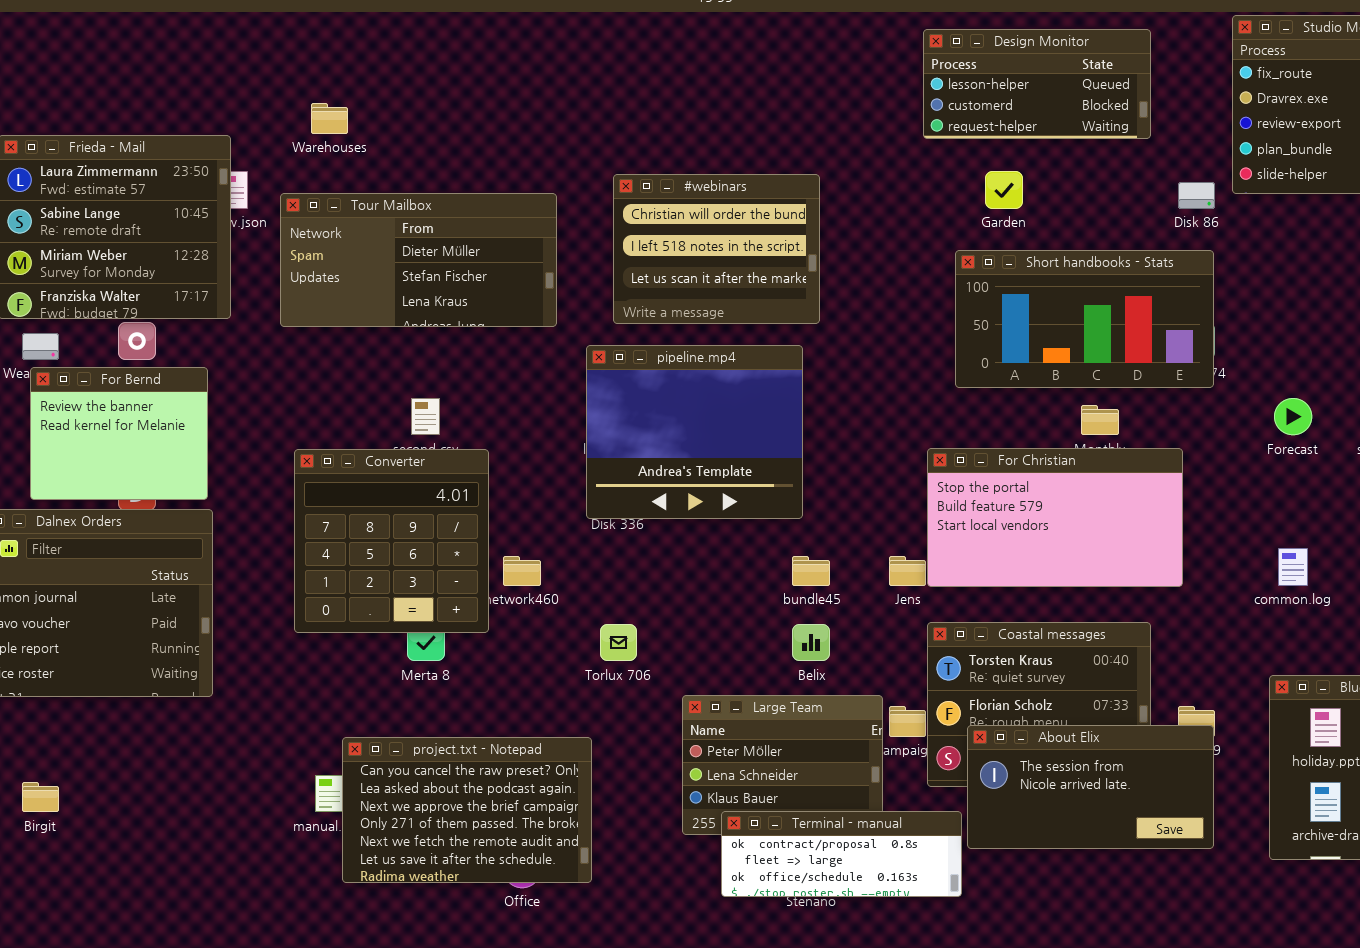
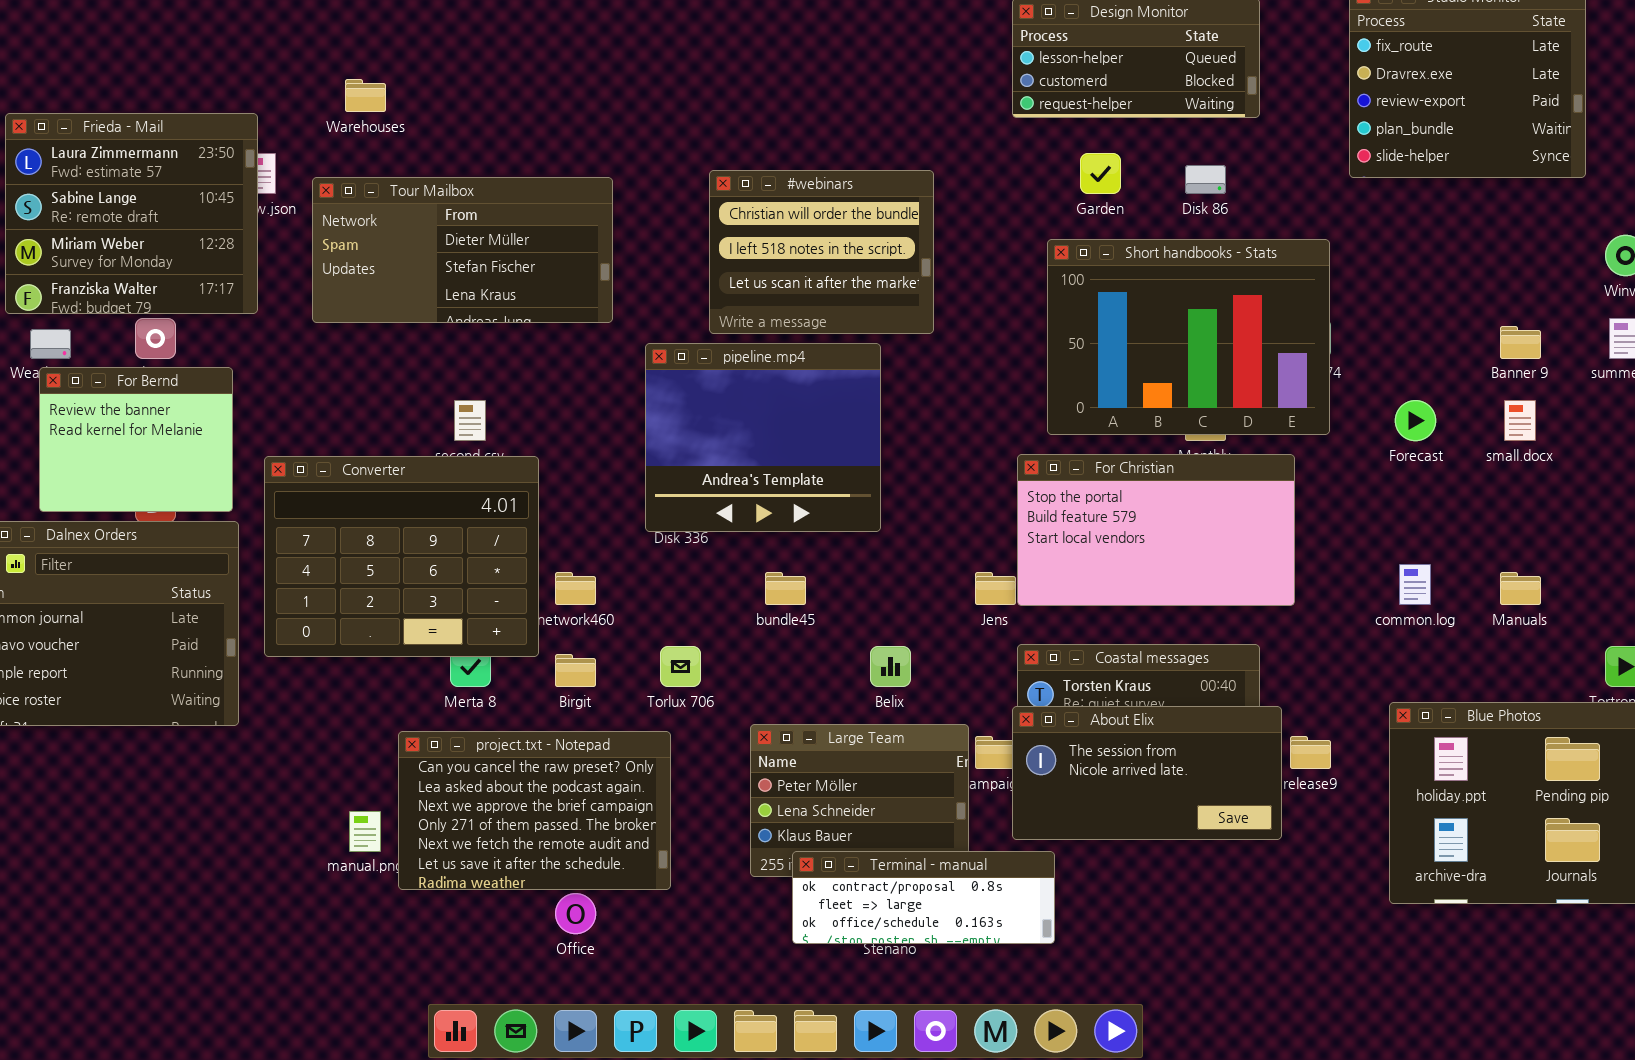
#webinars: [613,174,820,324] -> [709,170,934,334], moved
Disk 86: [1178,182,1215,209] -> [1185,165,1226,194], moved
Short handbooks - Stats: [955,250,1214,388] -> [1047,239,1330,435], resized
Converter: [294,449,489,633] -> [264,456,539,657], resized
bundle45: [792,556,830,586] -> [765,572,806,605], moved
About Elix: [967,725,1214,849] -> [1012,706,1282,840], moved
project.txt - Notepad: [342,737,592,883] -> [398,731,671,890], moved
Birgit: [22,782,59,812] -> [555,654,596,687], moved

